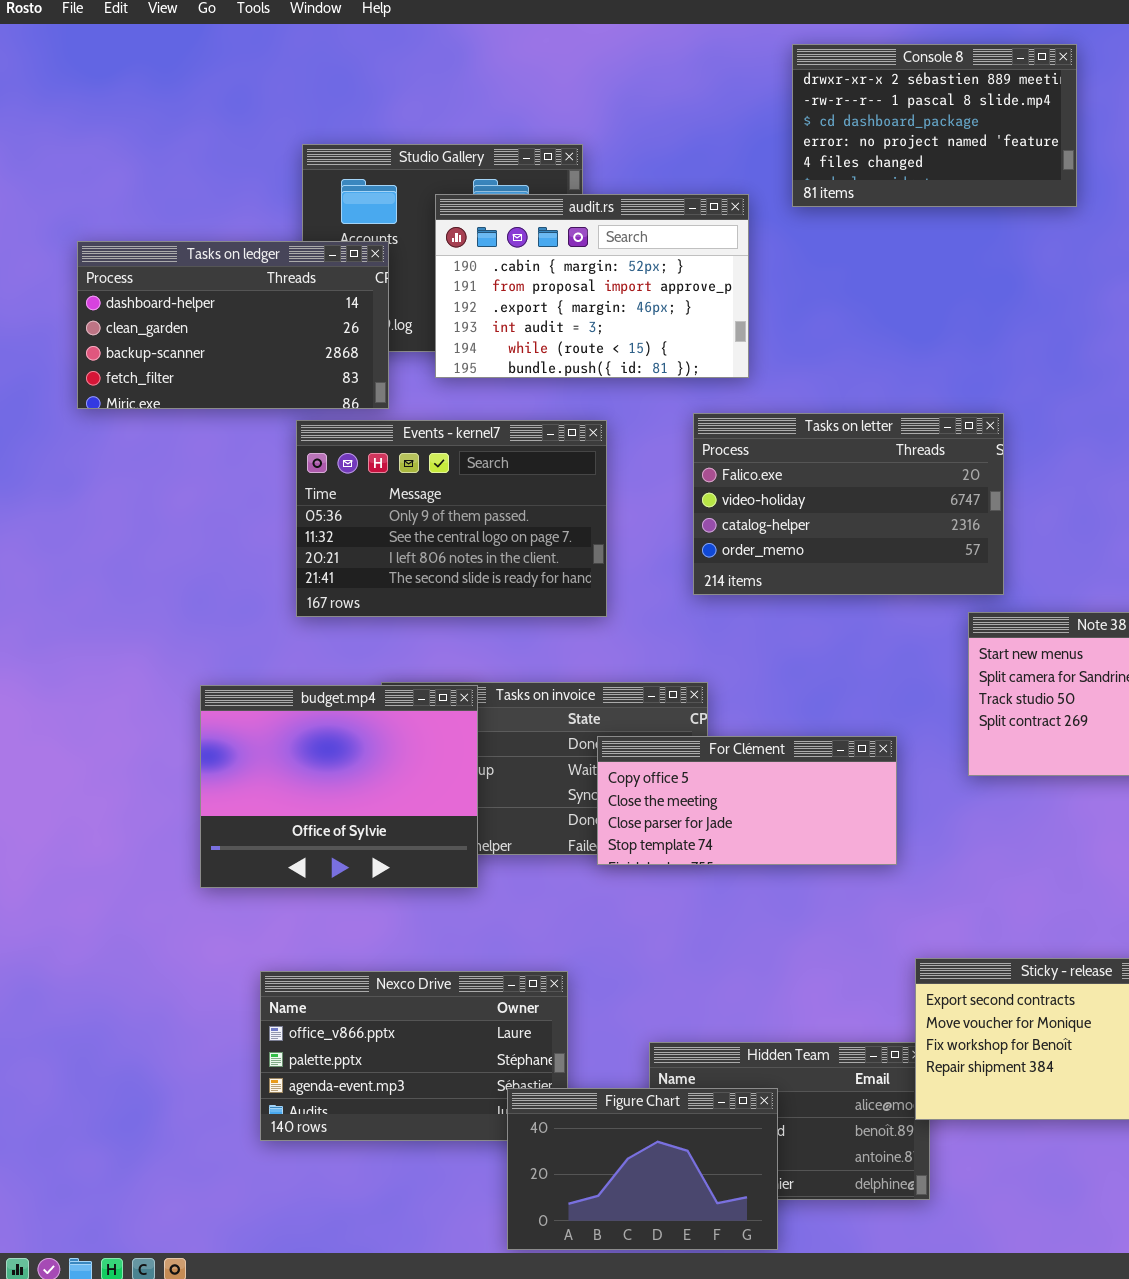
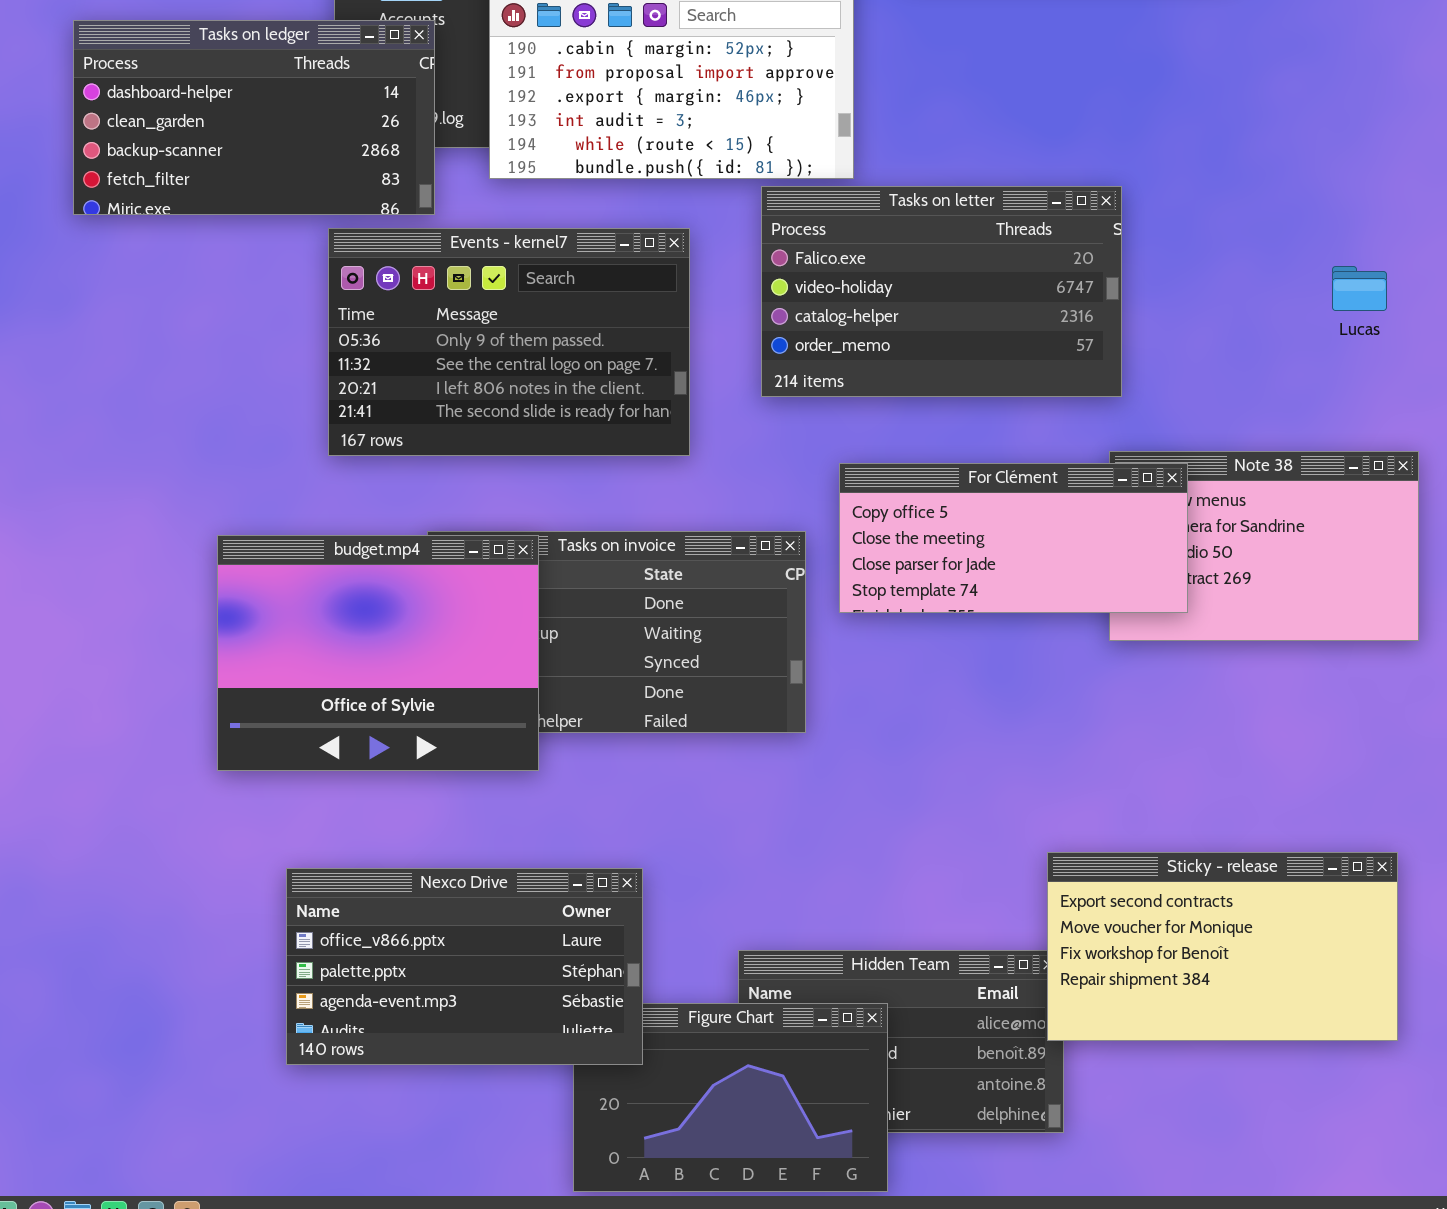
Tasks on letter: [693,413,1004,595] -> [761,186,1122,397], moved
For Clément: [597,736,897,865] -> [839,463,1188,613], moved
Nexco Drive: [260,971,568,1141] -> [286,868,643,1065], raised

